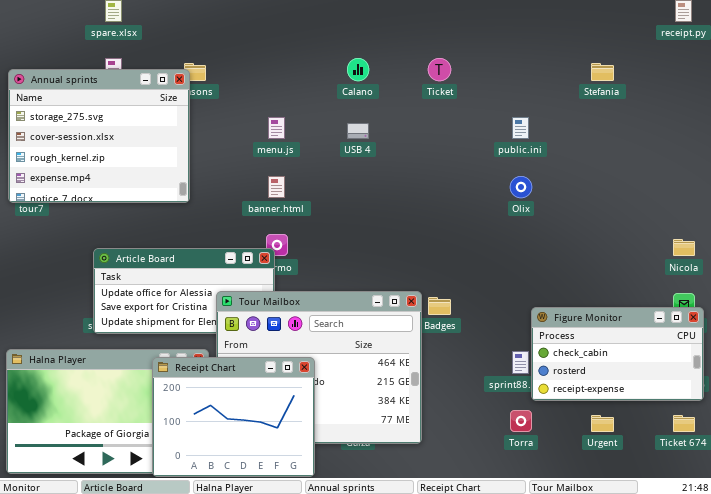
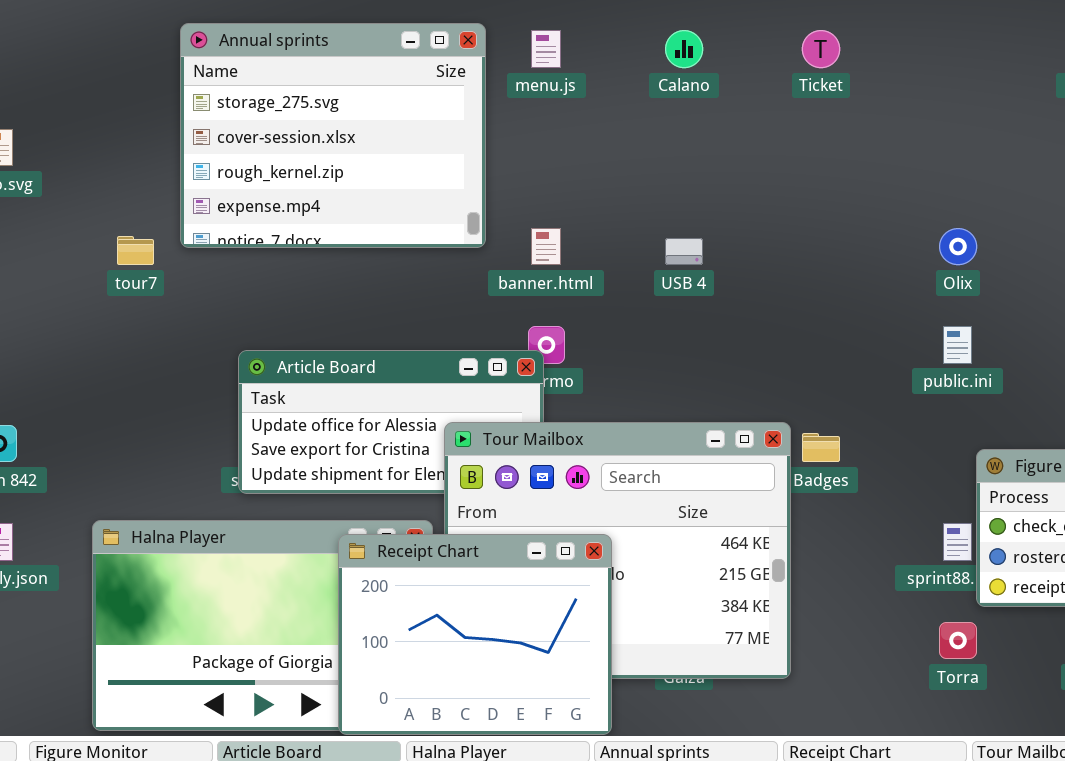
Annual sprints: [8,69,190,203] -> [180,23,486,248], moved
menu.js: [268,117,285,139] -> [531,30,561,68], moved
public.ini: [512,117,529,139] -> [943,326,972,364], moved
USB 4: [347,123,369,139] -> [665,238,703,265], moved

